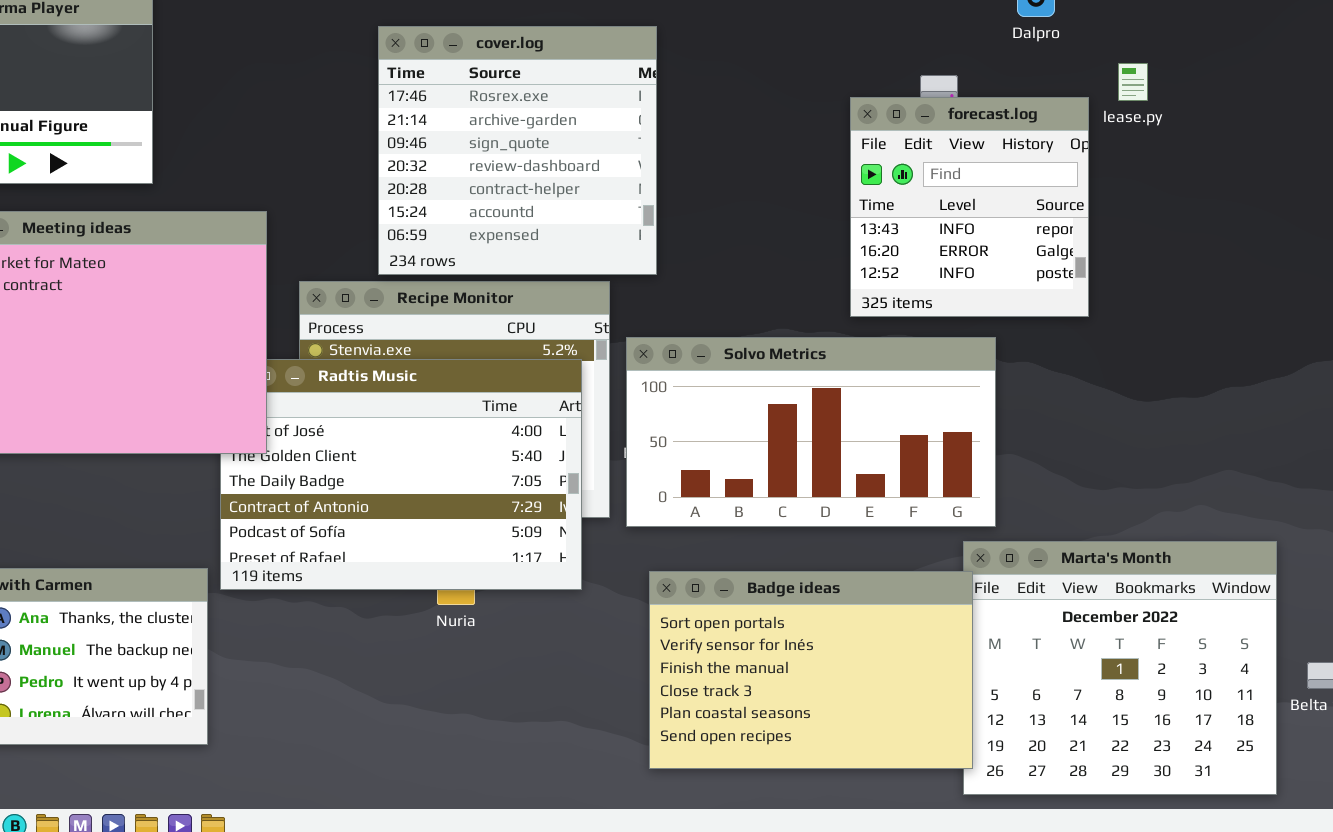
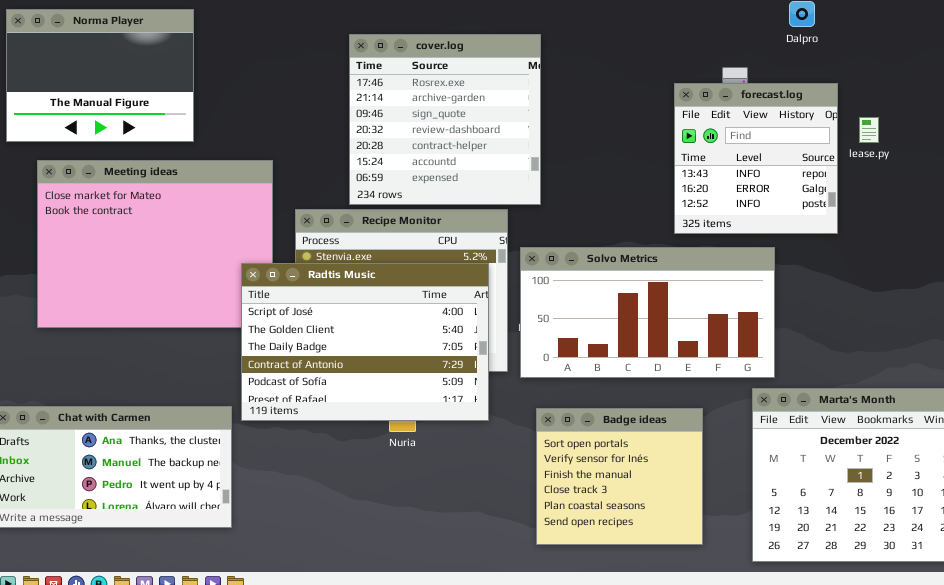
lease.py: [1118,63,1148,101] -> [859,117,879,143], moved
Radtis Music: [220,359,582,590] -> [241,263,489,421], raised
Badge ideas: [649,571,973,769] -> [536,408,703,545], resized

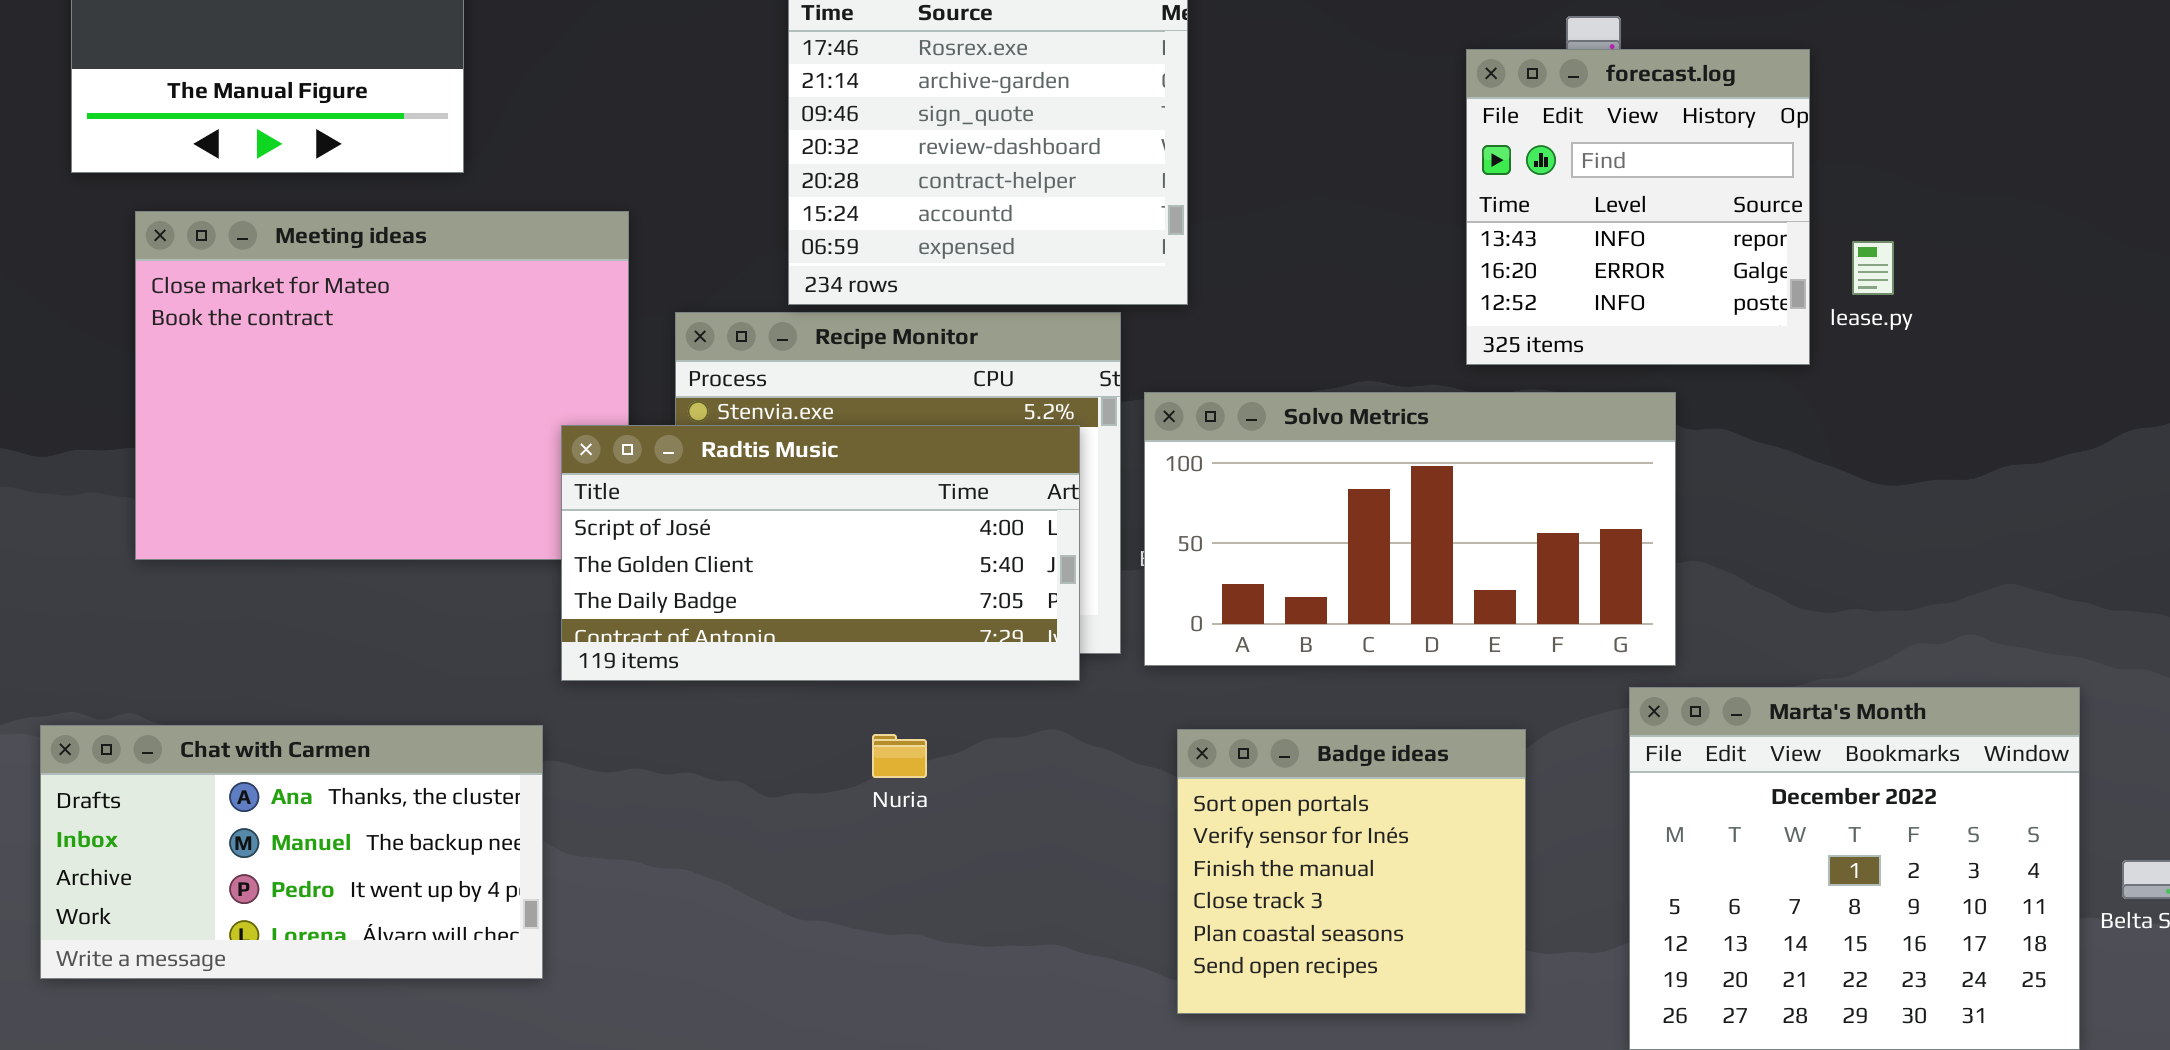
lease.py: [859,117,879,143] -> [1852,241,1894,295], moved
Radtis Music: [241,263,489,421] -> [561,425,1080,681], resized

